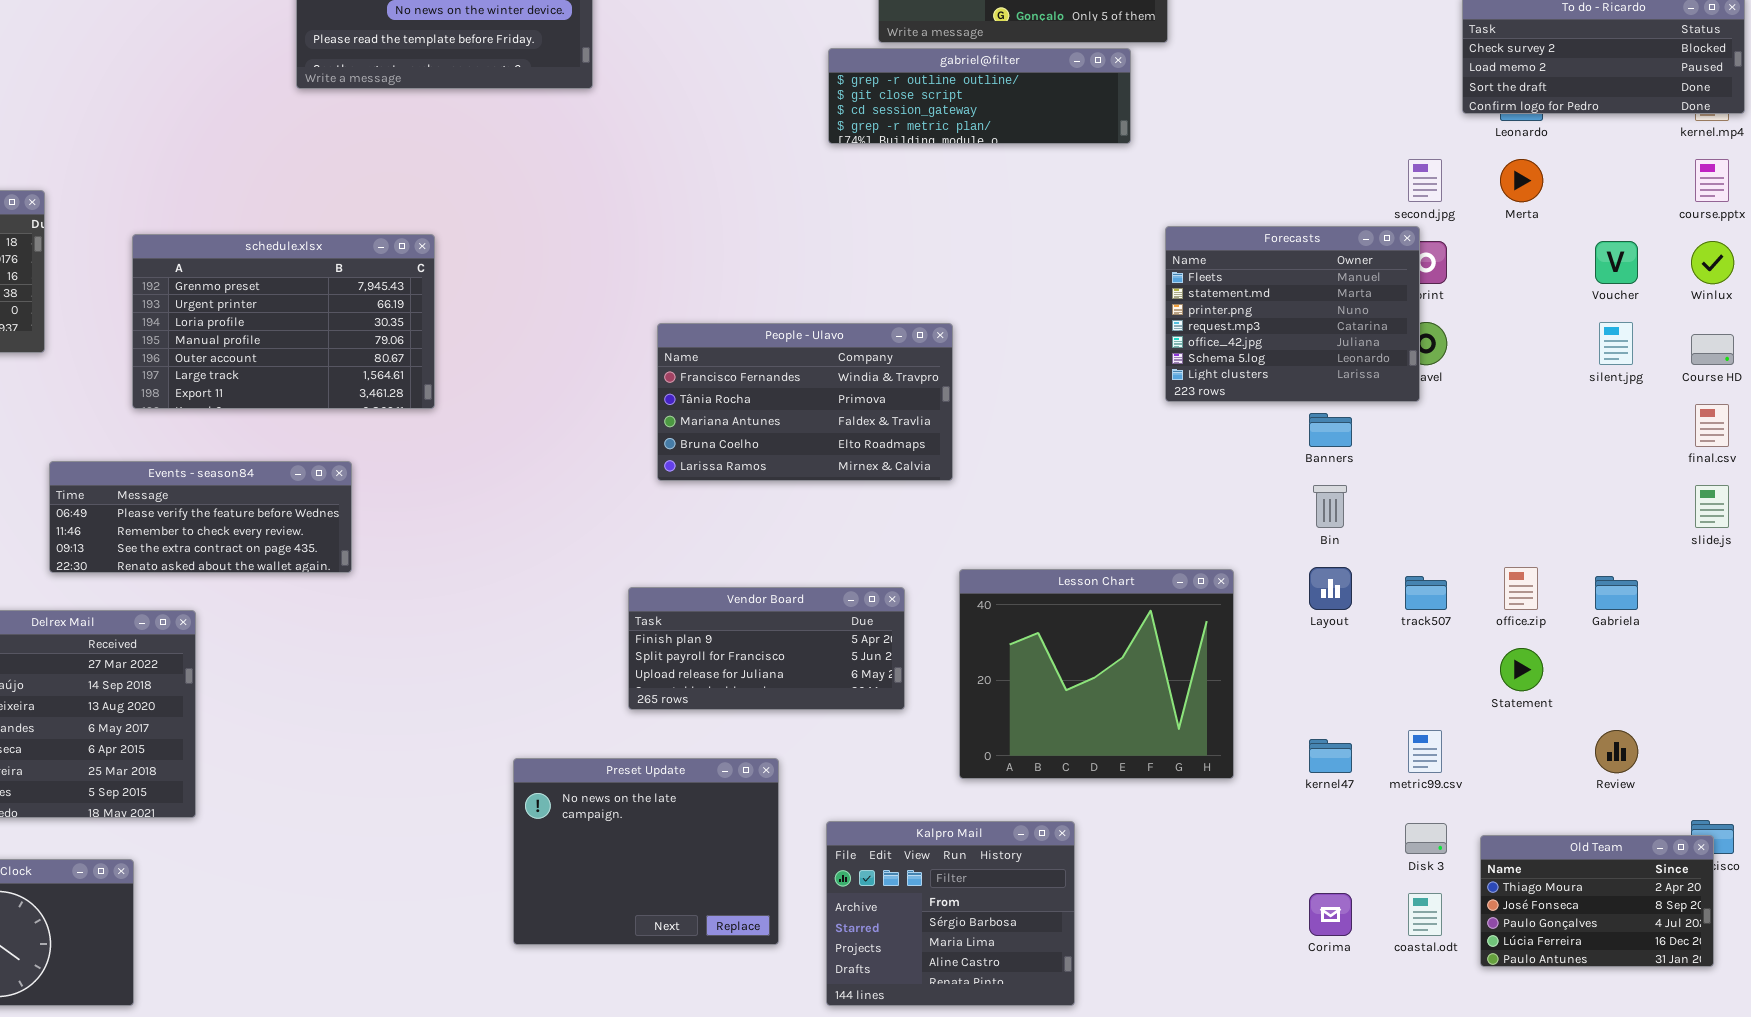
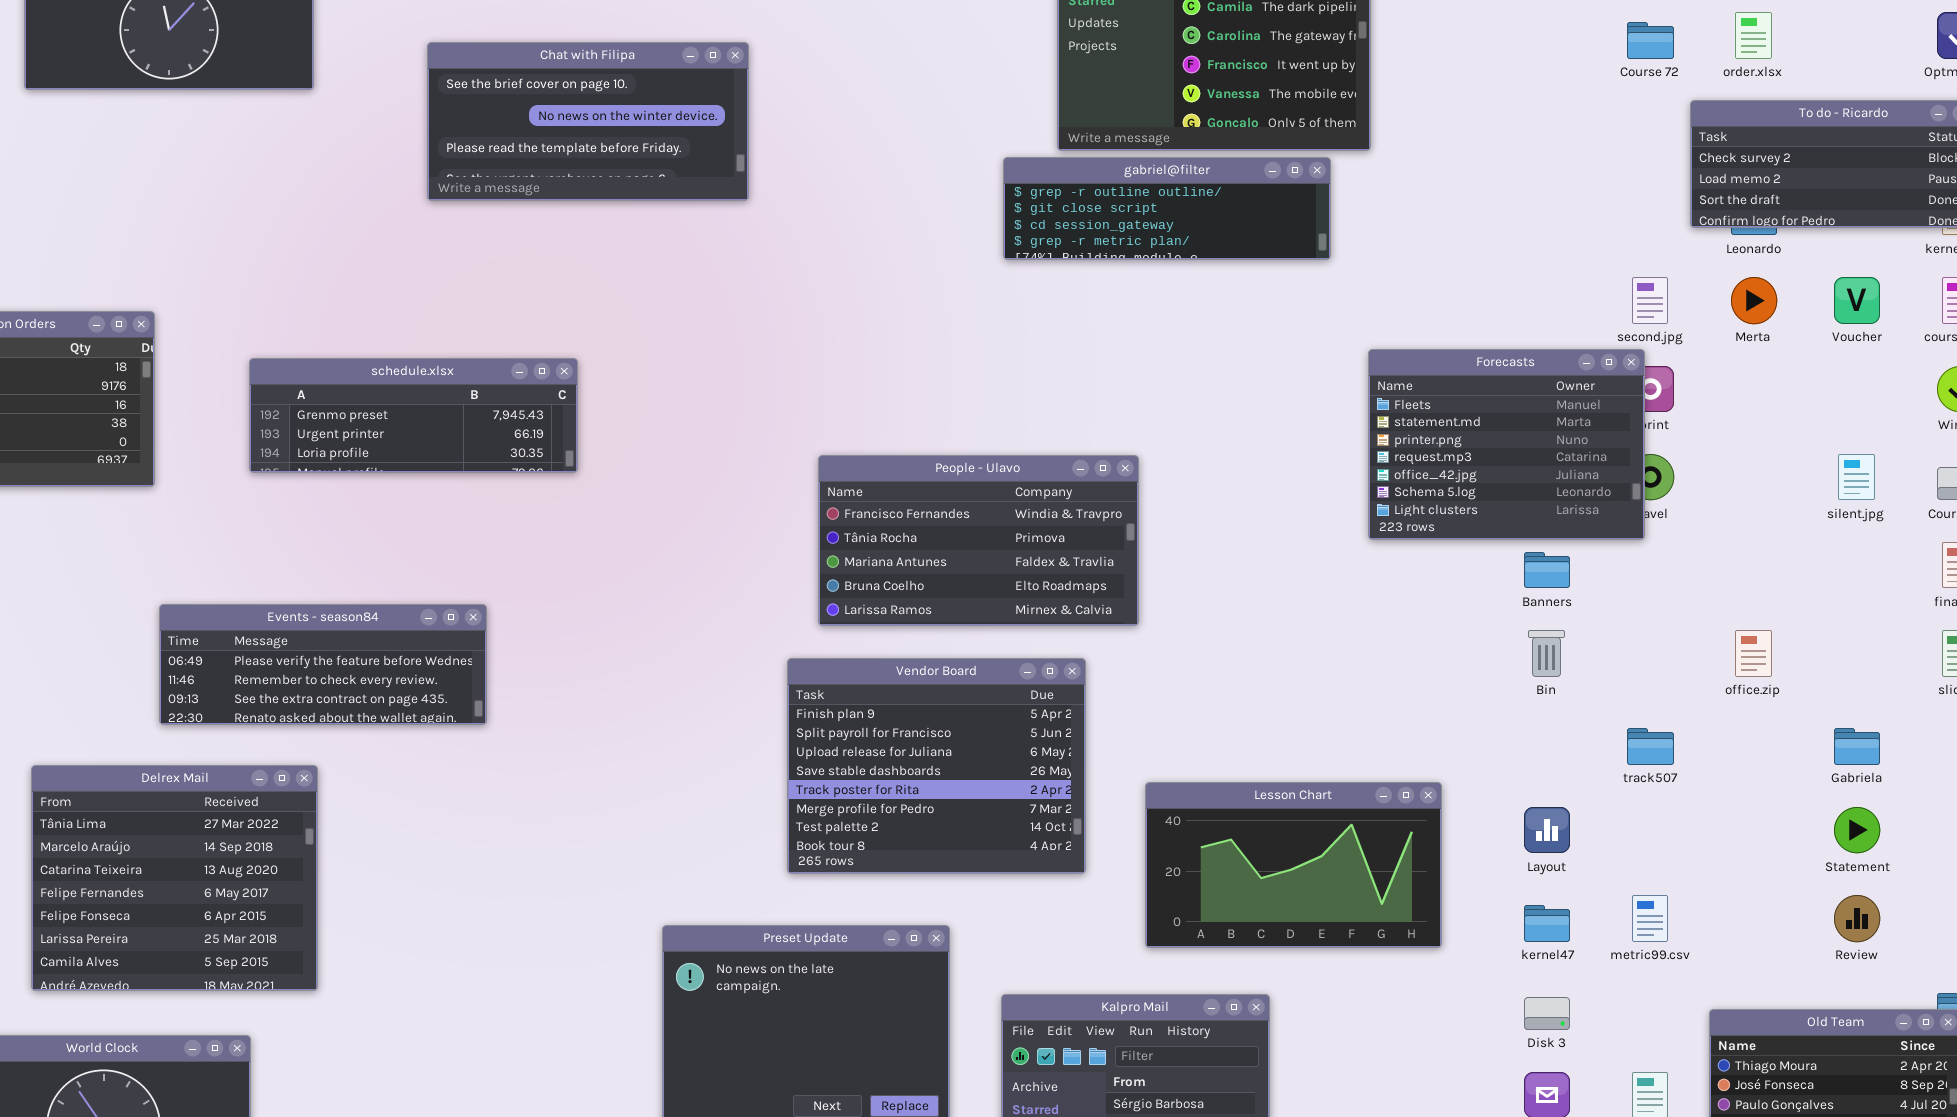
schedule.xlsx: [132,234,435,409] -> [249,358,578,473], resized
Voucher: [1595,241,1638,284] -> [1834,277,1880,324], moved
Layout: [1309,567,1352,610] -> [1524,807,1570,853], moved
office.zip: [1504,567,1538,610] -> [1735,630,1772,677], moved
Lesson Chart: [959,569,1234,779] -> [1145,782,1442,948], resized
Vendor Board: [628,587,905,710] -> [787,658,1086,874], resized
Statement: [1500,648,1543,691] -> [1834,807,1880,853], moved
Disk 3: [1405,823,1447,854] -> [1524,997,1570,1030], moved

